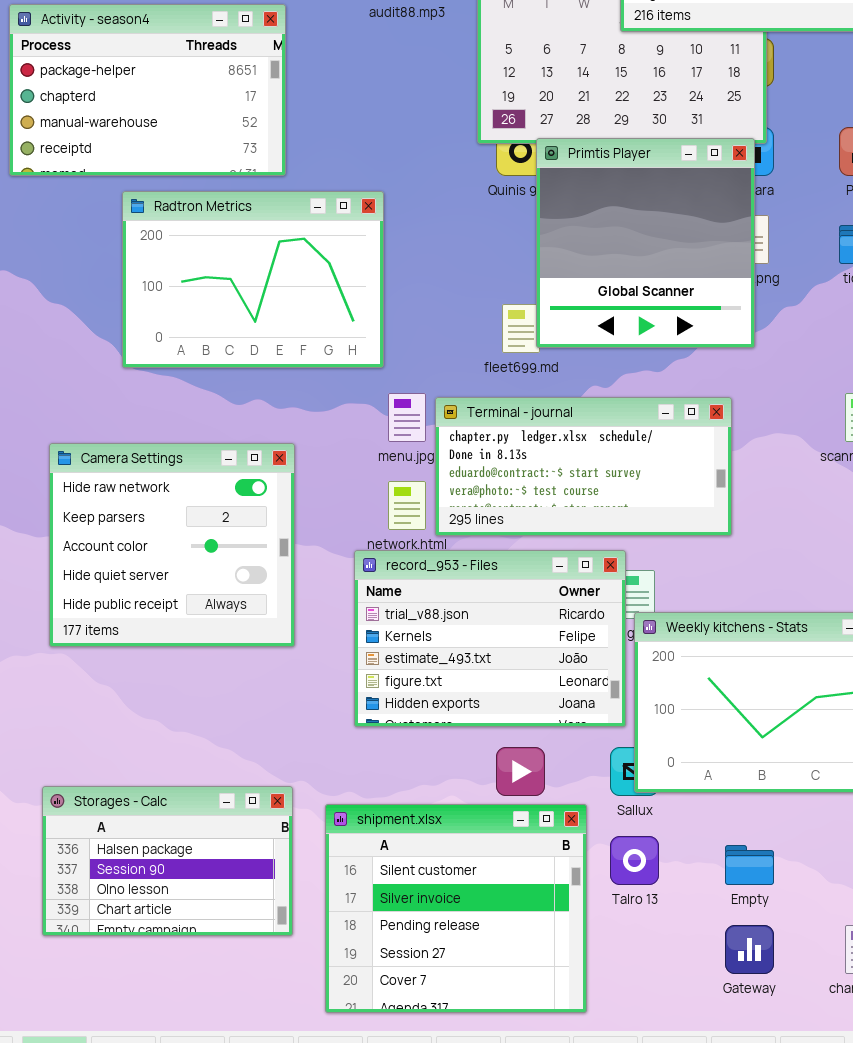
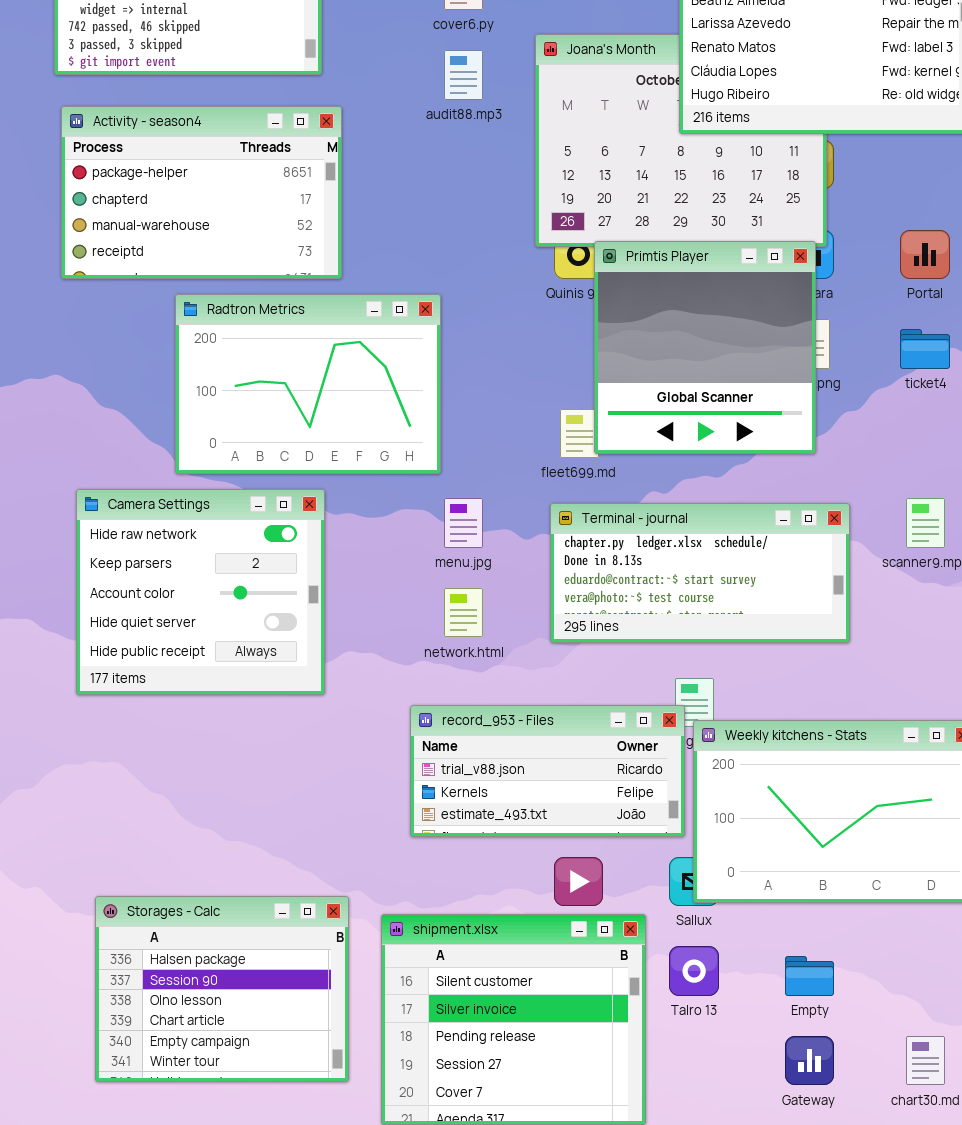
Terminal - journal: [435,397,732,536] -> [550,503,850,643], moved
Camera Settings: [49,443,295,647] -> [76,489,325,695], moved
record_953 - Files: [354,550,626,727] -> [410,705,685,837], resized
Storages - Calc: [42,786,293,936] -> [95,896,349,1082], resized

